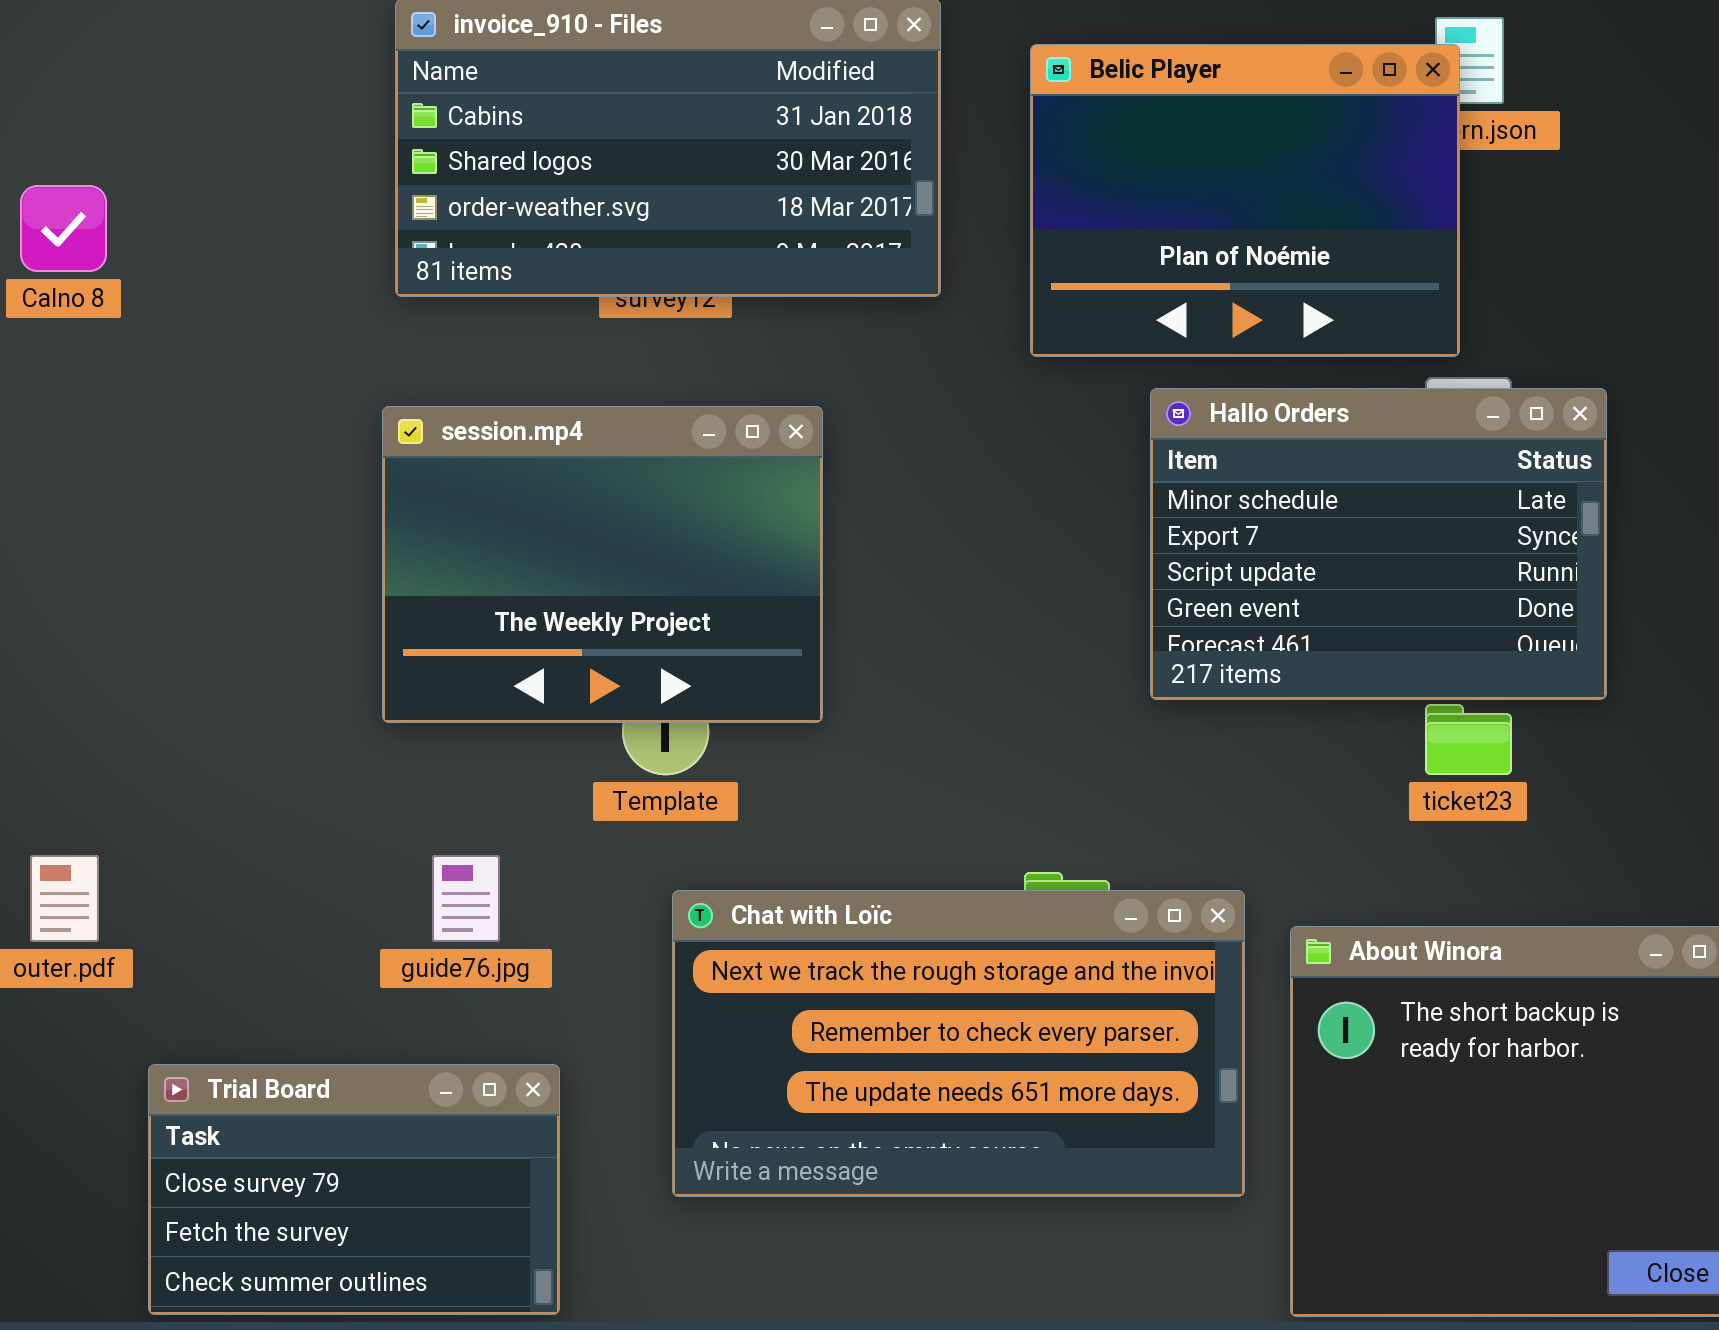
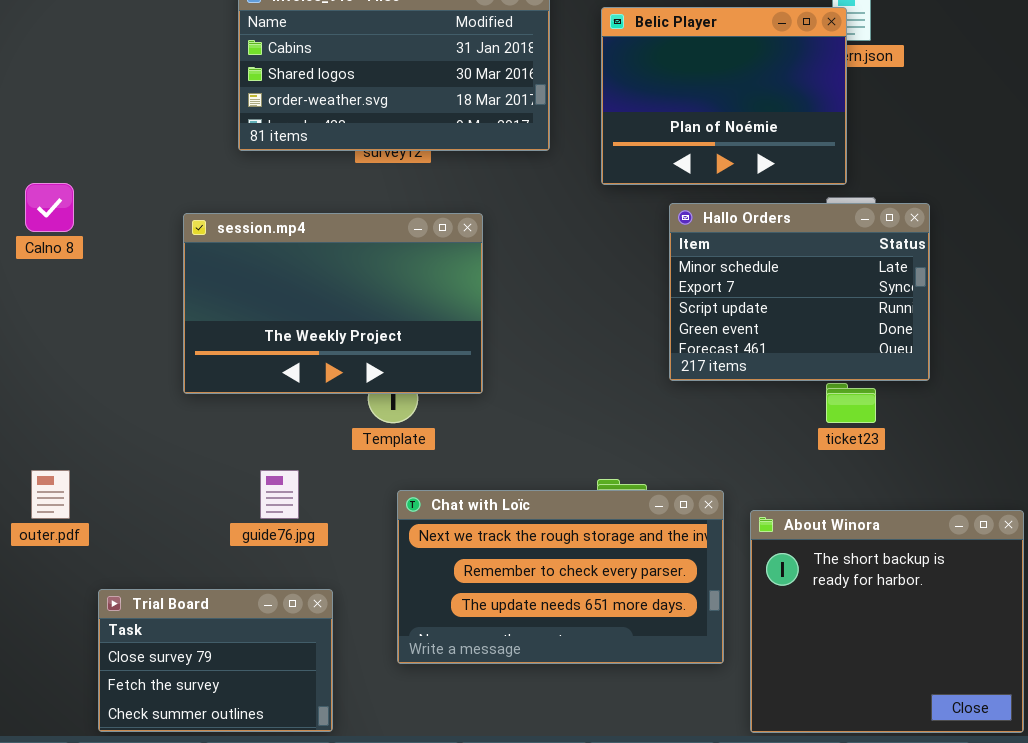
Calno 8: [20,185,107,272] -> [25,183,74,232], moved
session.mp4: [382,406,823,723] -> [183,213,483,394], resized

